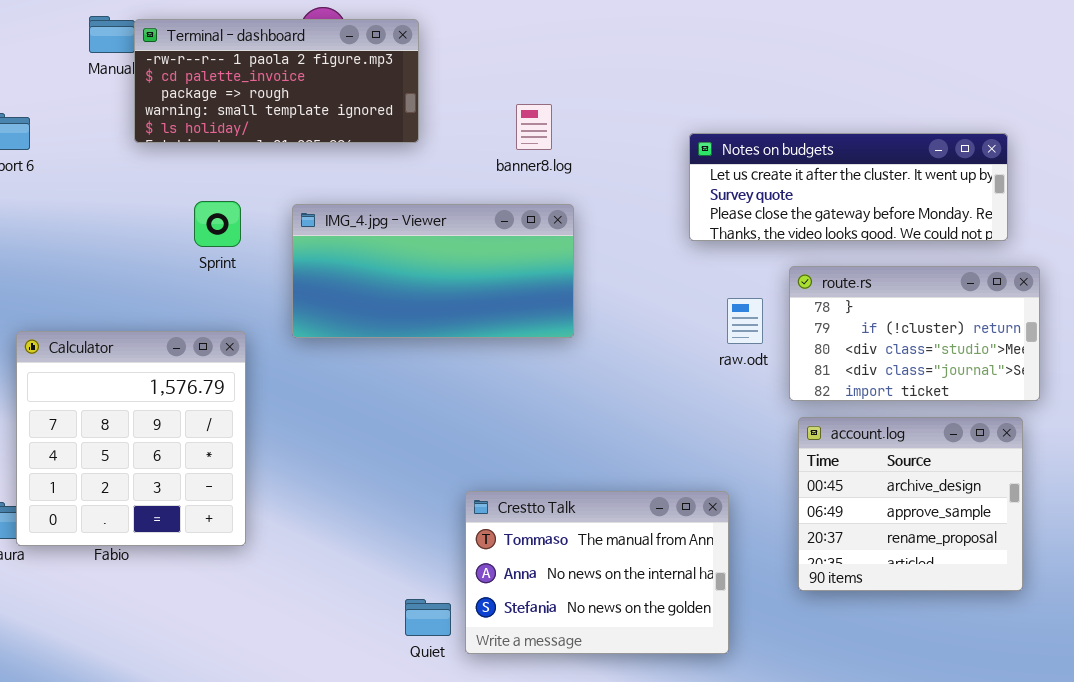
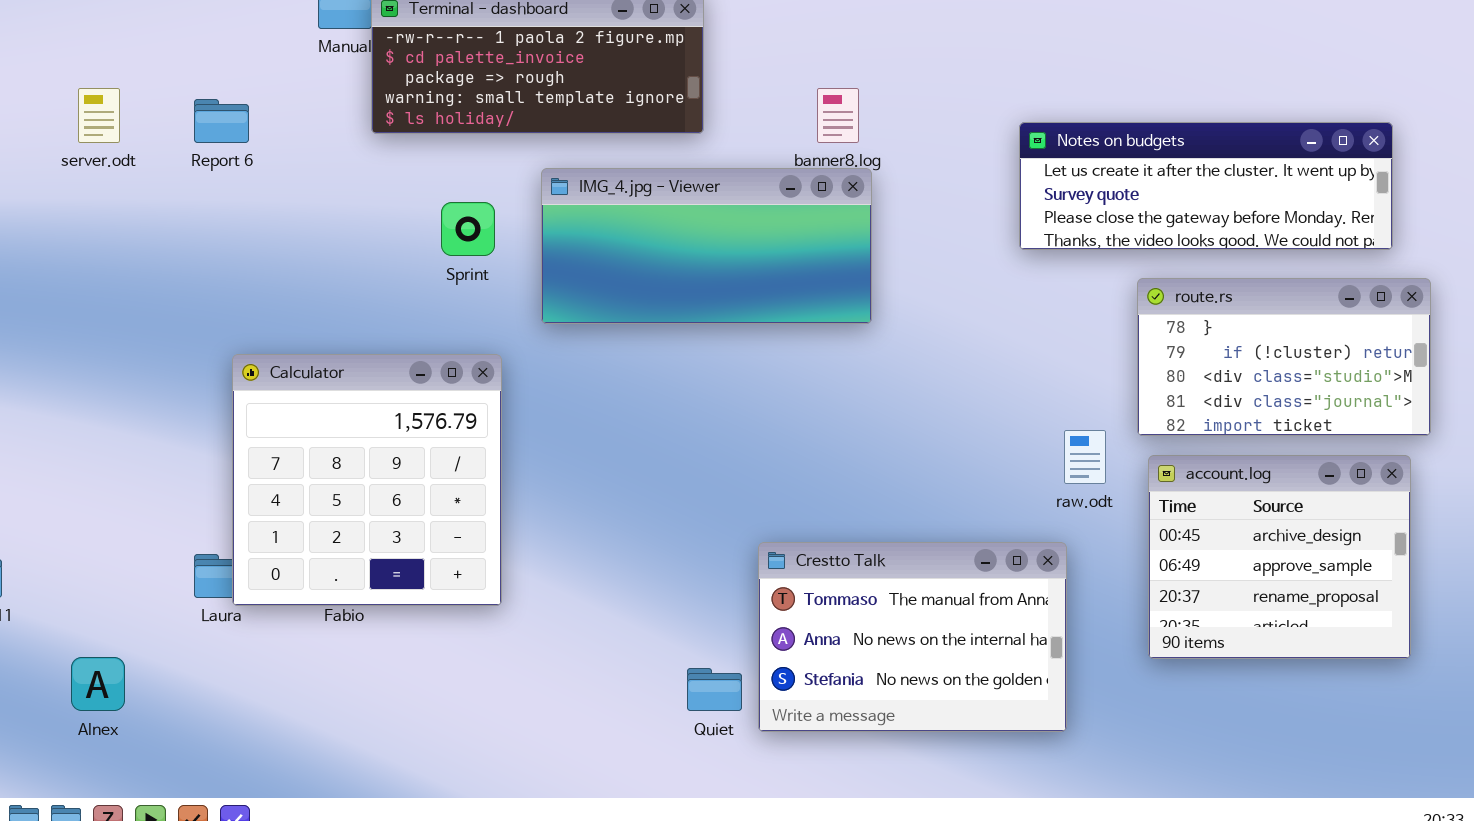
IMG_4.jpg - Viewer: [292,204,574,338] -> [541,168,872,324], moved
raw.odt: [727,298,763,344] -> [1064,430,1106,484], moved

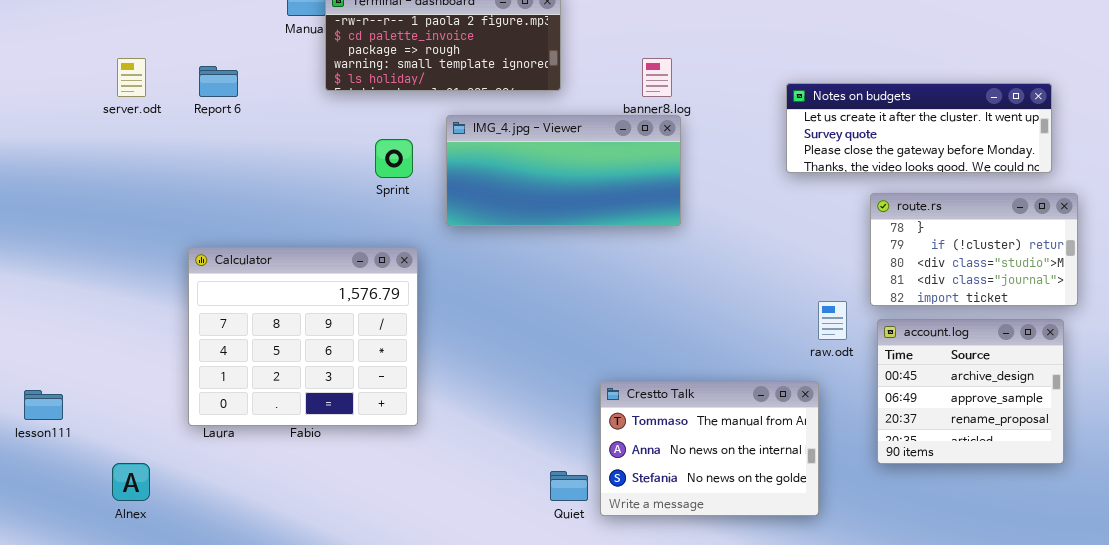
Calculator: [232,354,502,606] -> [188,247,418,426], resized

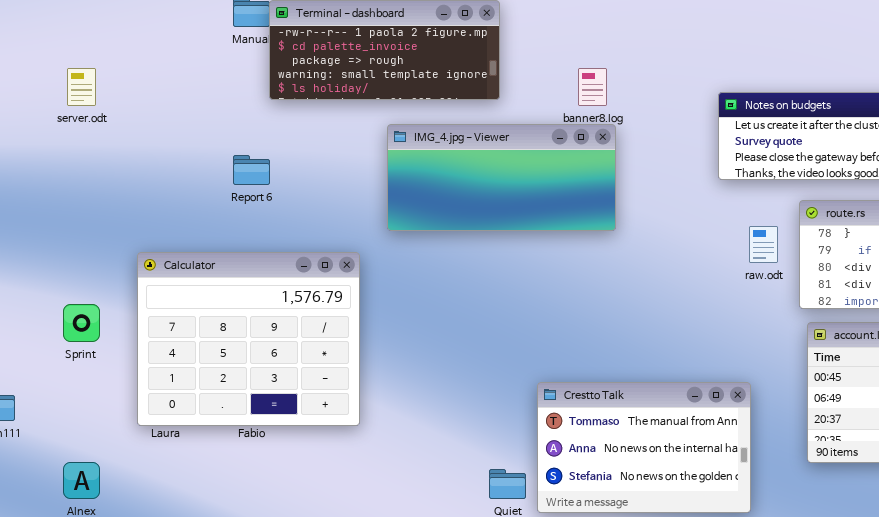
Report 6: [199,66,238,97] -> [233,155,270,185], moved
Sprint: [375,139,413,178] -> [63,304,100,342], moved
raw.odt: [818,301,847,340] -> [749,226,778,263], moved

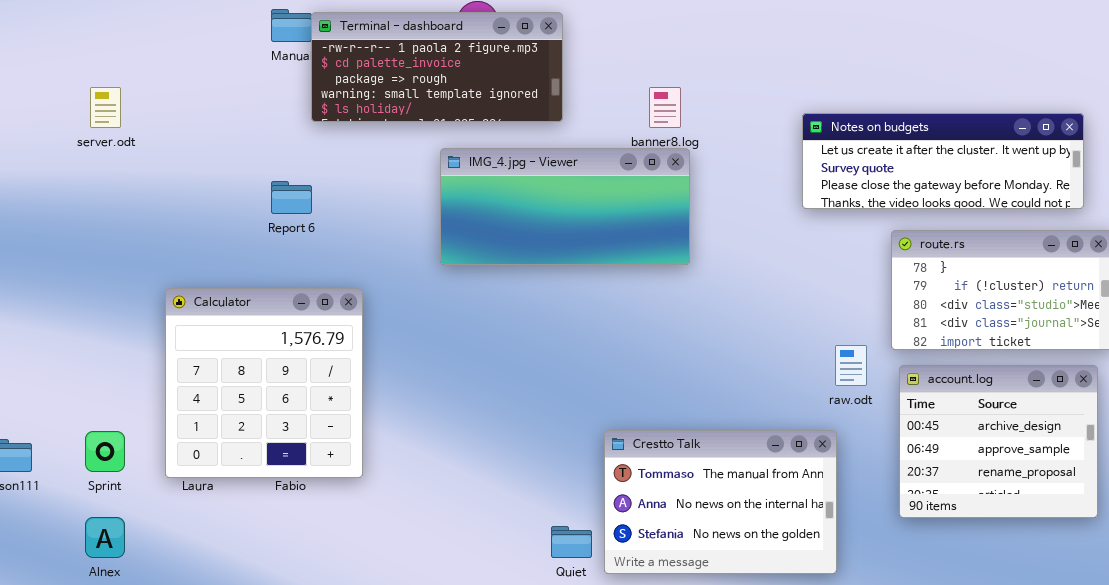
raw.odt: [749,226,778,263] -> [835,345,867,386], moved
Calculator: [137,252,360,426] -> [165,288,363,478], resized
Sprint: [63,304,100,342] -> [85,431,125,472], moved

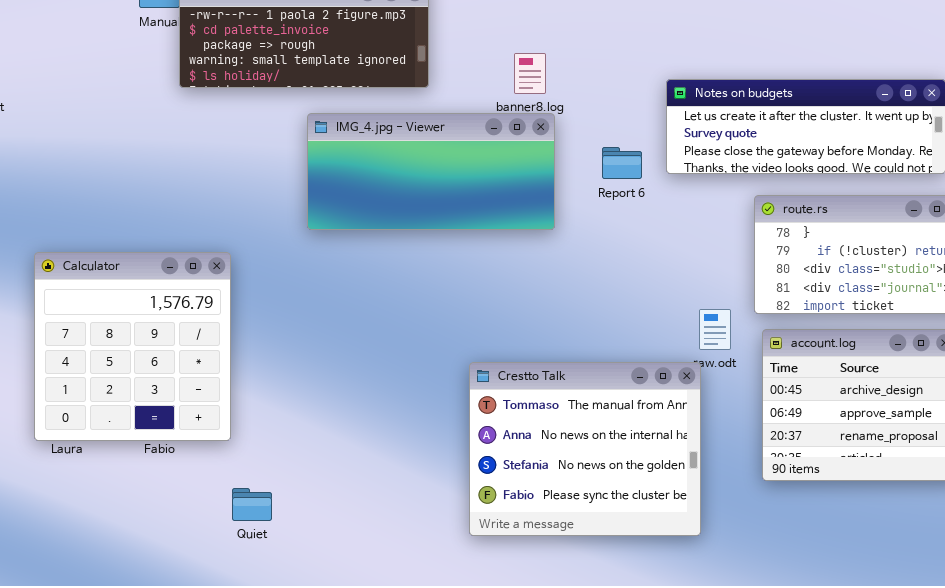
Report 6: [271,181,312,214] -> [602,147,642,179], moved
Crestto Talk: [604,430,837,574] -> [469,362,701,536], resized
Quiet: [551,526,592,558] -> [232,488,272,521], moved

